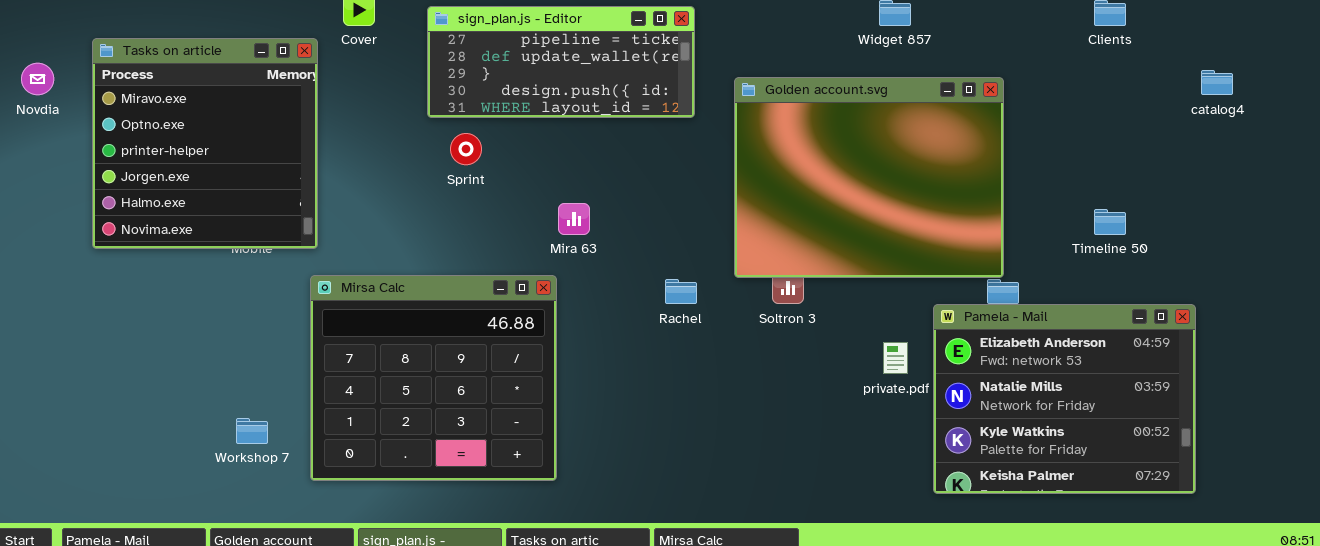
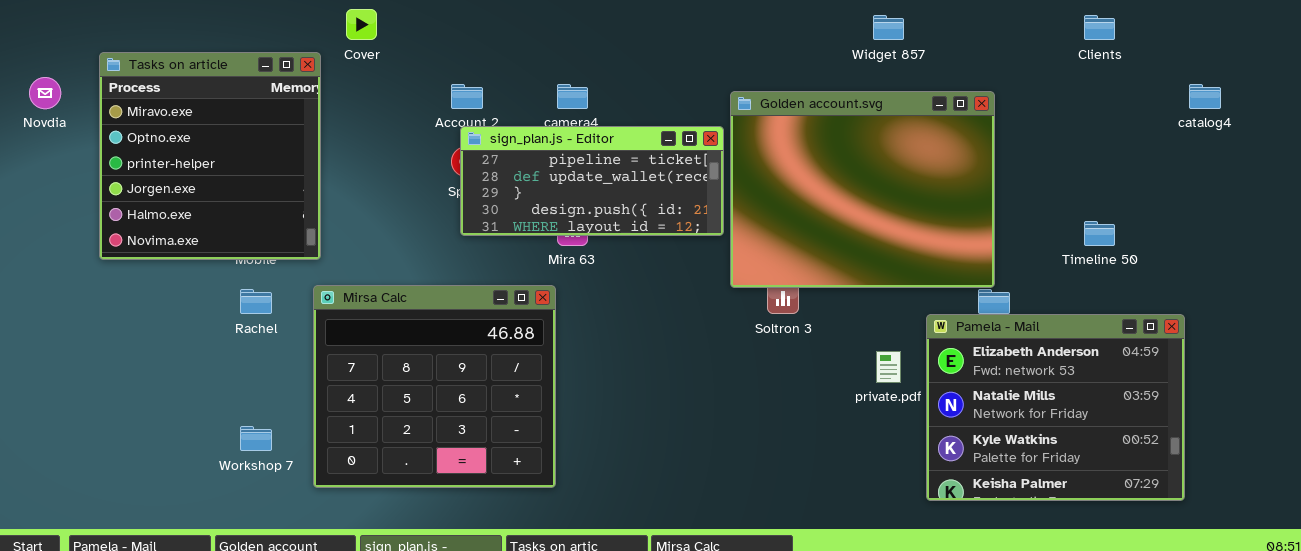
sign_plan.js - Editor: [427,6,695,118] -> [460,126,724,236], moved
Rachel: [665,279,697,304] -> [240,289,272,314], moved

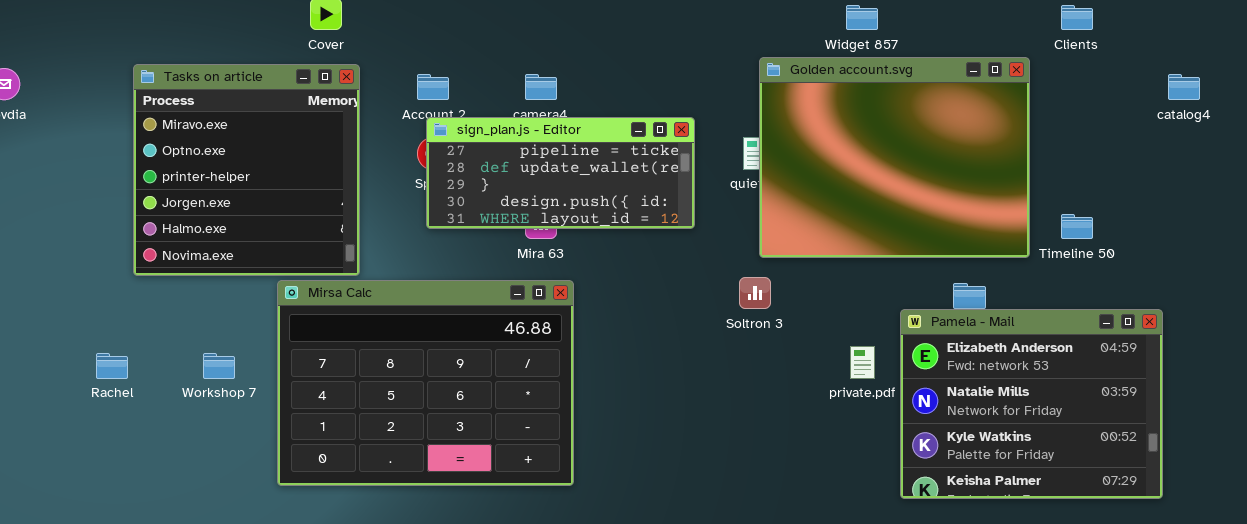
Tasks on article: [99,52,321,260] -> [133,64,360,276], moved
Golden account.svg: [730,91,995,288] -> [759,57,1030,258], moved
Mirsa Calc: [313,285,556,488] -> [277,280,574,486], resized
Rachel: [240,289,272,314] -> [96,353,128,379], moved
Workshop 7: [240,426,272,451] -> [203,353,235,379], moved

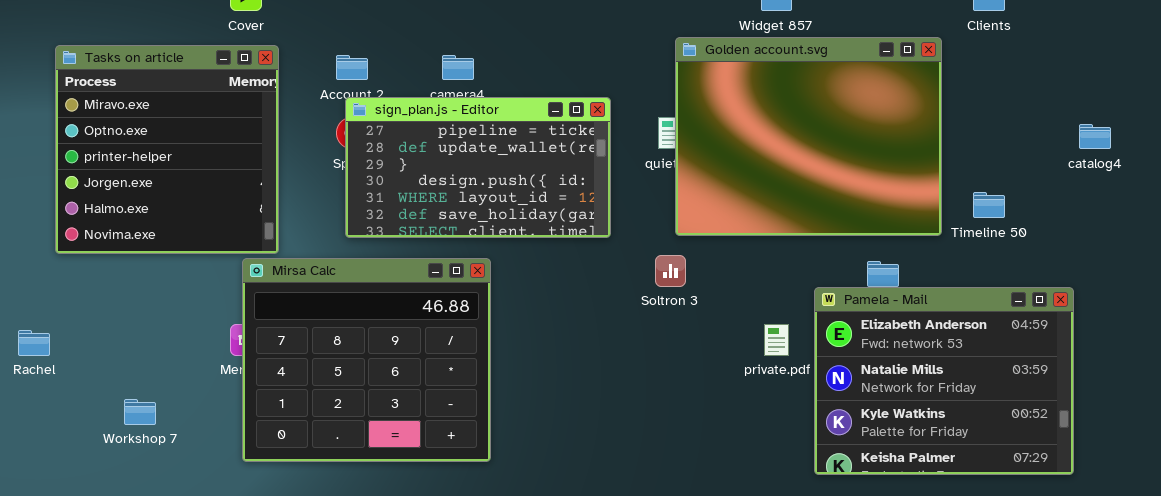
catalog4: [1168,74,1200,100] -> [1079,124,1111,149], moved
sign_plan.js - Editor: [426,117,695,229] -> [345,97,611,238], resized
Mirsa Calc: [277,280,574,486] -> [242,258,491,462], resized
Workshop 7: [203,353,235,379] -> [124,399,156,425], moved

